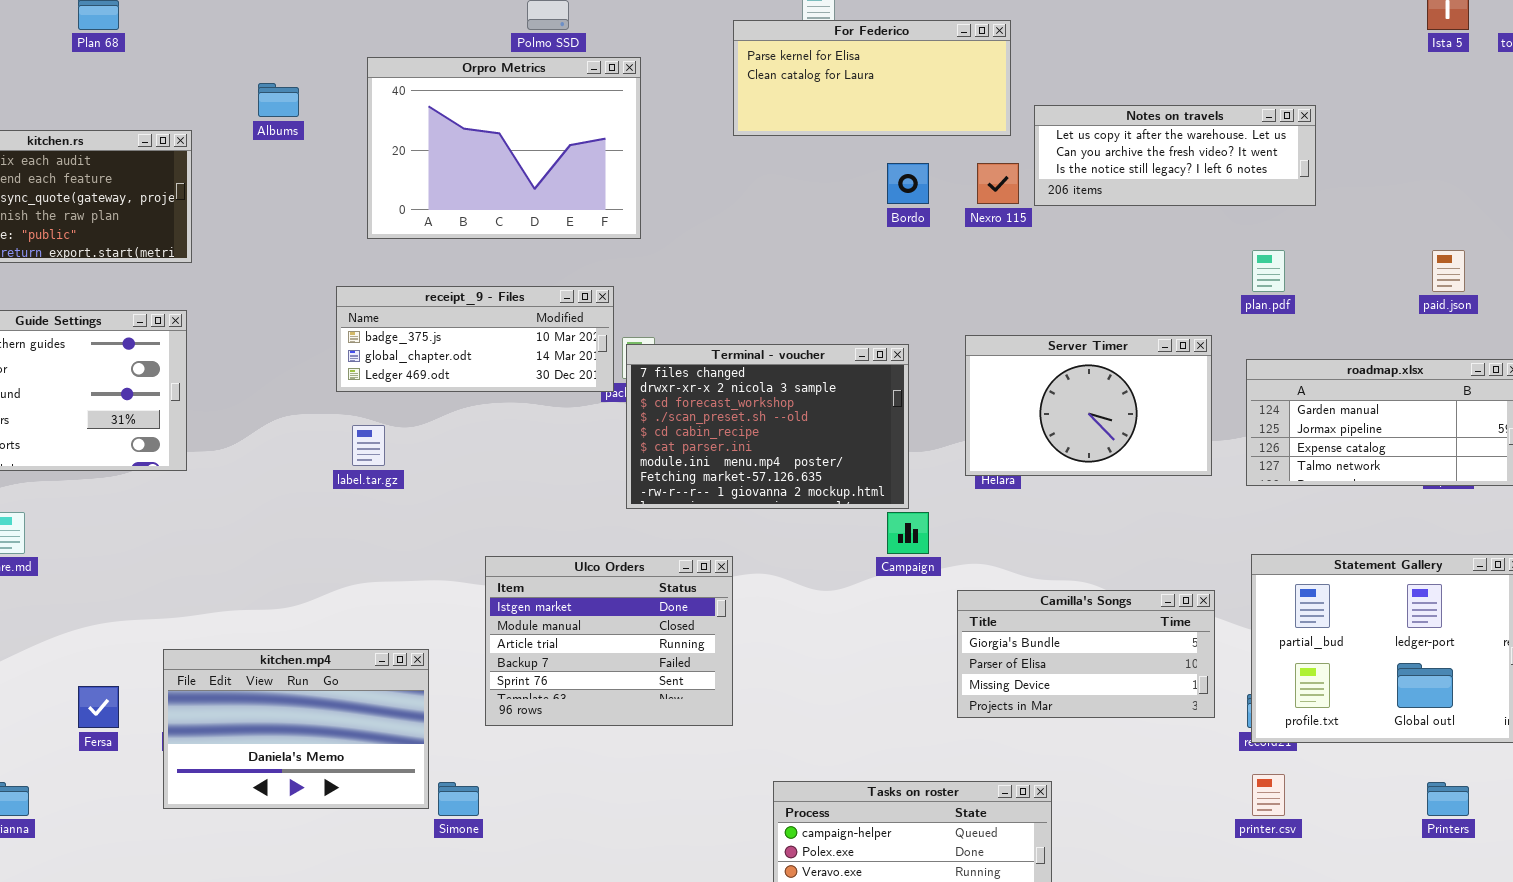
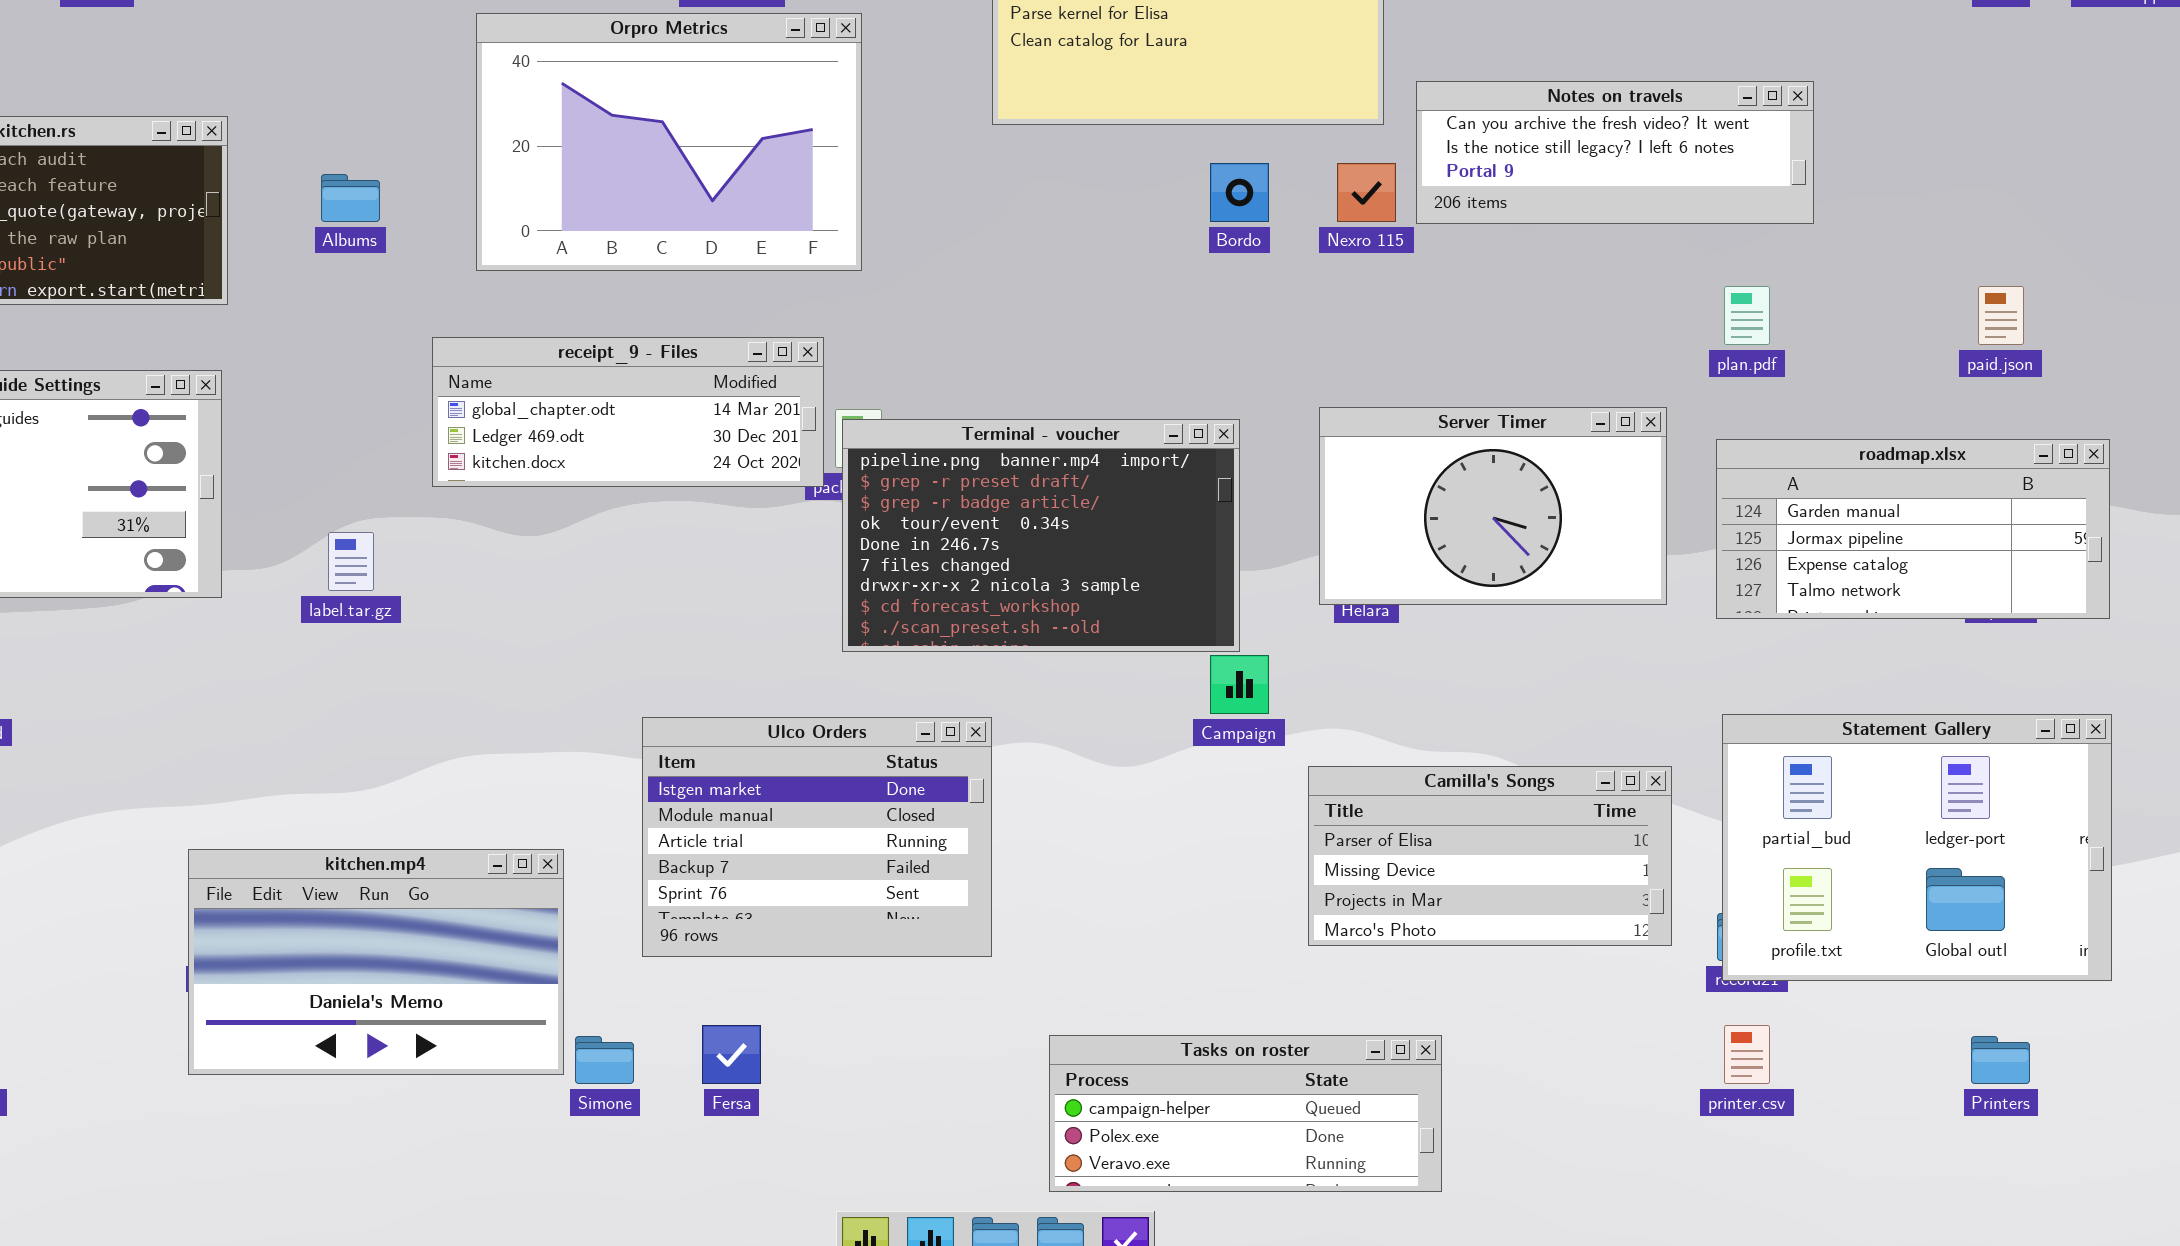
Albums: [258,83,299,117] -> [321,174,380,222], moved
Notes on travels: [1034,105,1316,206] -> [1416,81,1814,224], scrolled down 1 row
receipt_9 - Files: [336,286,614,392] -> [432,337,824,487], scrolled down 1 row
Terminal - voucher: [626,344,909,509] -> [842,419,1240,652], scrolled up 5 rows
label.tar.gz: [352,425,385,466] -> [328,532,374,591], moved
Camilla's Songs: [957,590,1215,718] -> [1308,766,1672,946], scrolled down 1 row
Fersa: [78,686,119,728] -> [702,1025,761,1084], moved

